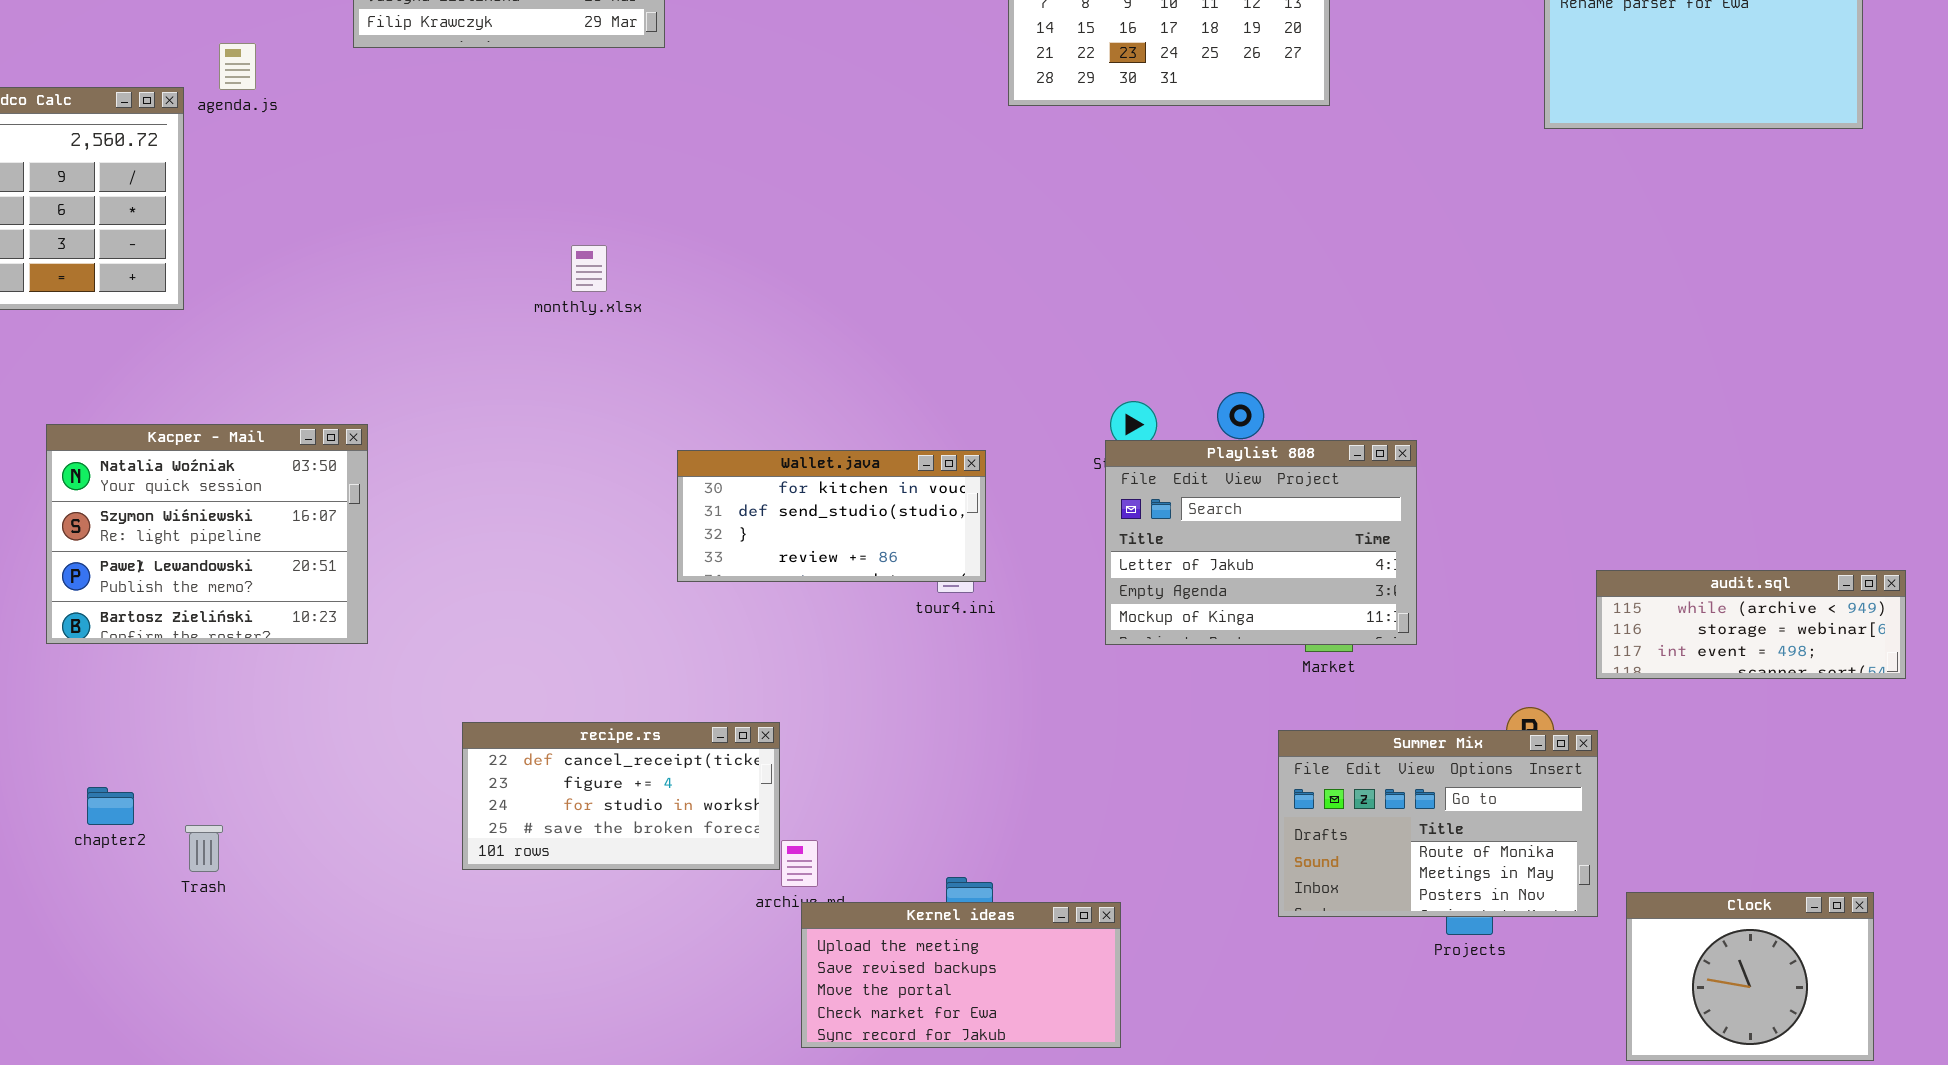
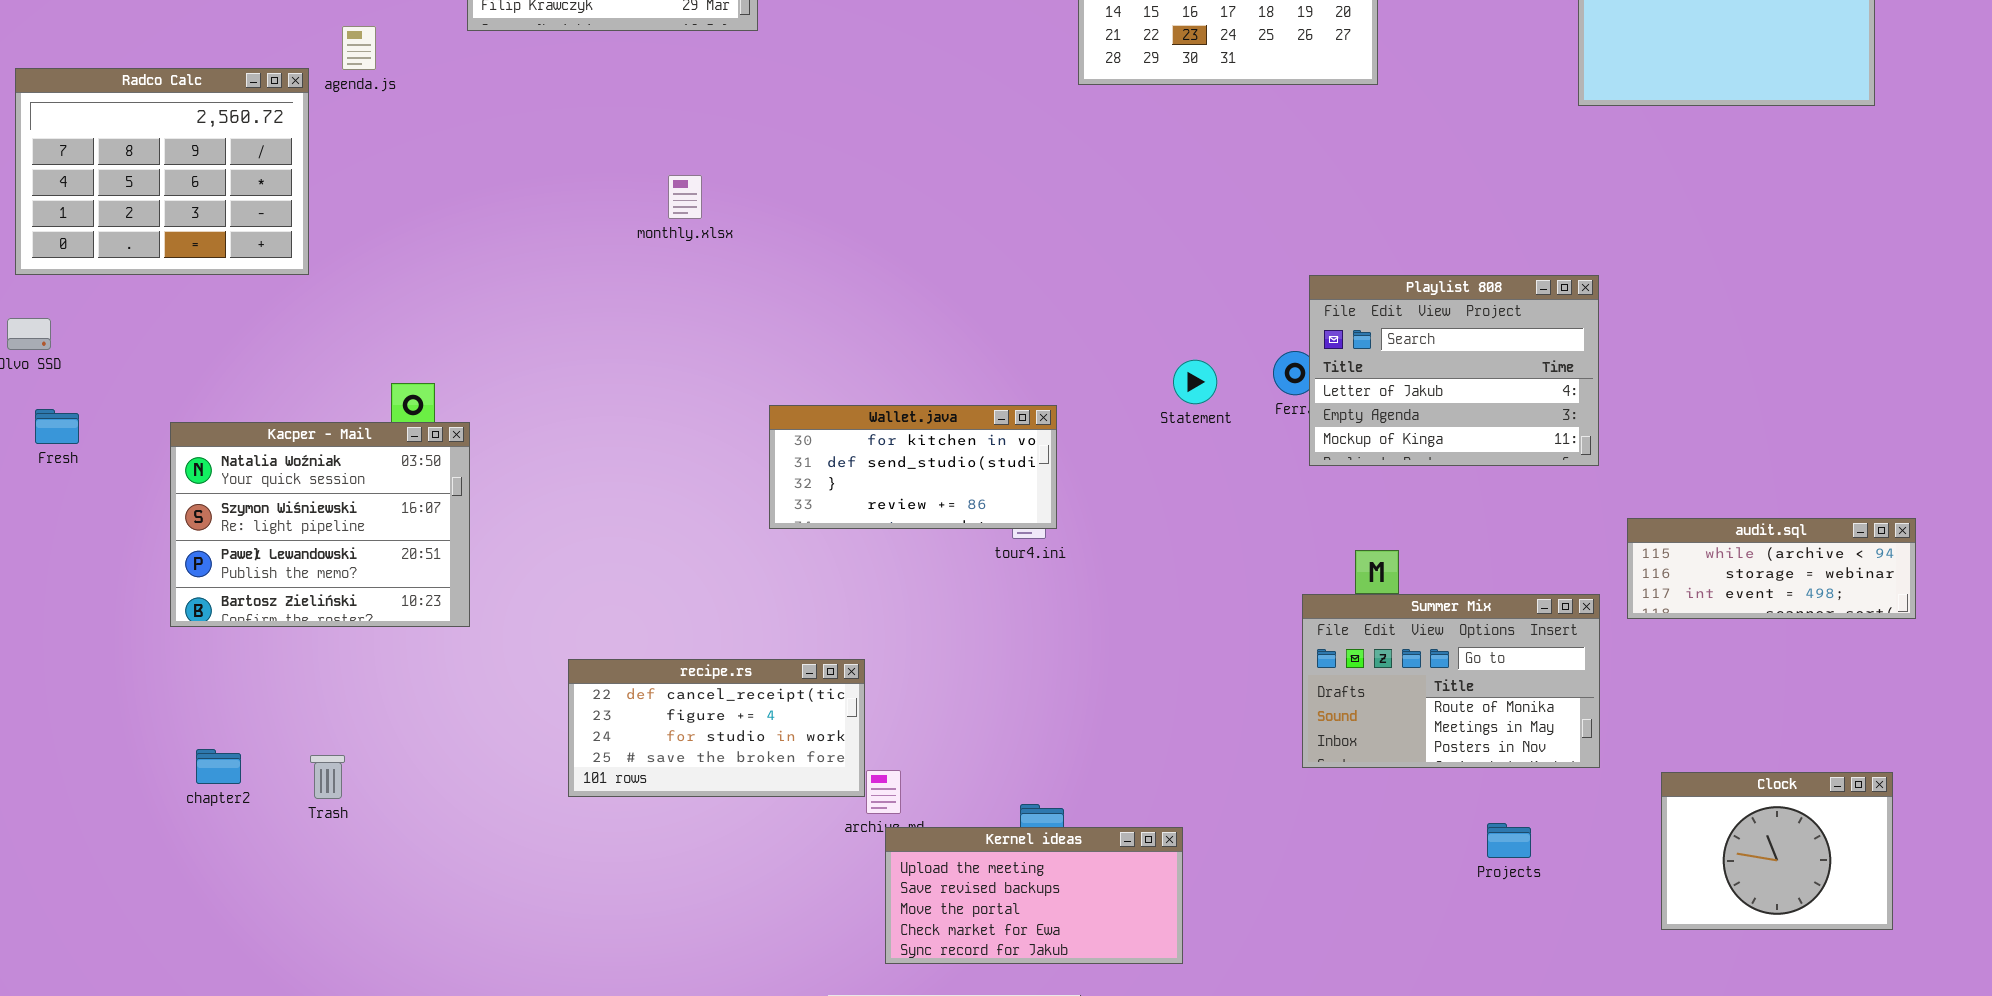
monthly.xlsx: [571,245,607,292] -> [668,175,702,219], moved
Kacper - Mail: [46,424,368,644] -> [170,422,470,627], moved
Playlist 808: [1105,440,1417,645] -> [1309,275,1599,466], moved
Summer Mix: [1278,730,1598,917] -> [1302,594,1600,768], moved
chapter2: [87,787,134,825] -> [196,749,241,784], moved
Clock: [1626,892,1874,1061] -> [1661,772,1893,930], moved

